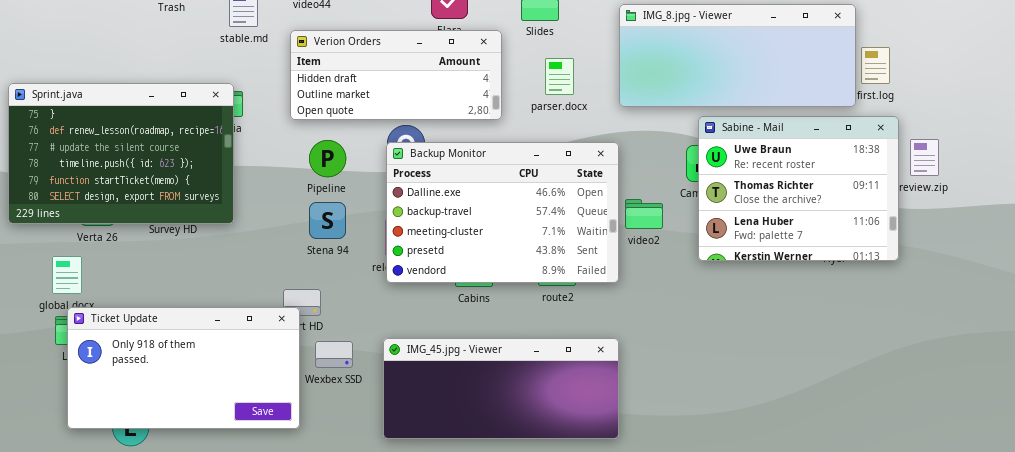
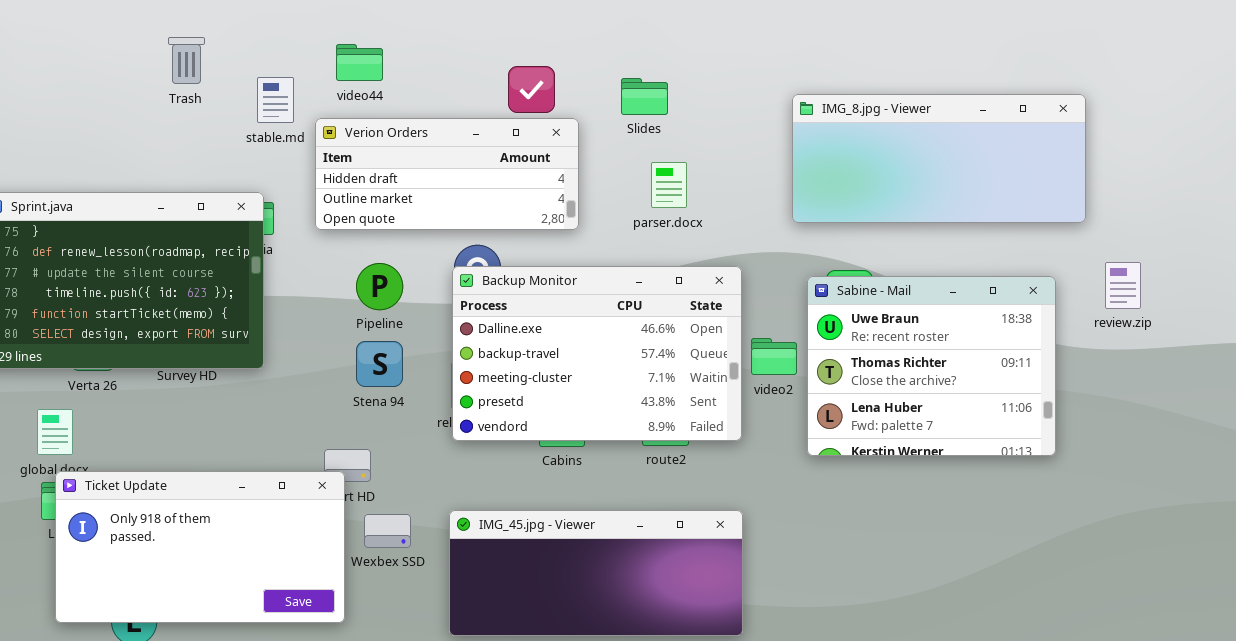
IMG_8.jpg - Viewer: [619,4,856,107] -> [792,94,1086,223], moved
Verion Orders: [290,30,502,120] -> [315,118,579,230], moved
Sabine - Mail: [698,116,899,261] -> [807,276,1056,456], moved

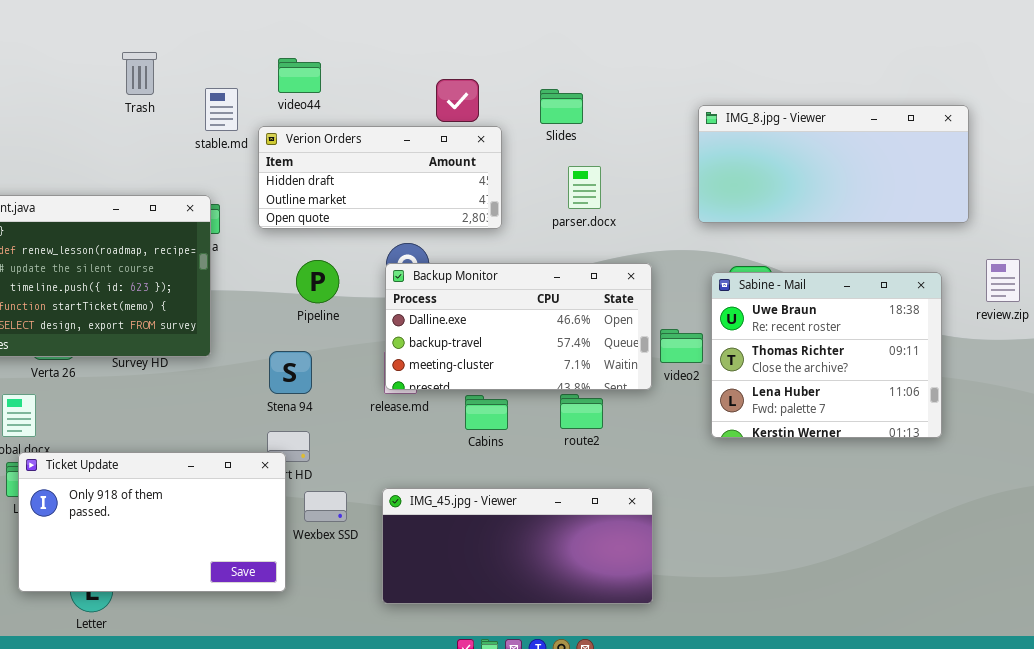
Backup Monitor: [452,266,742,441] -> [385,263,652,390], resized
Stena 94: [356,341,403,387] -> [269,351,312,394], moved

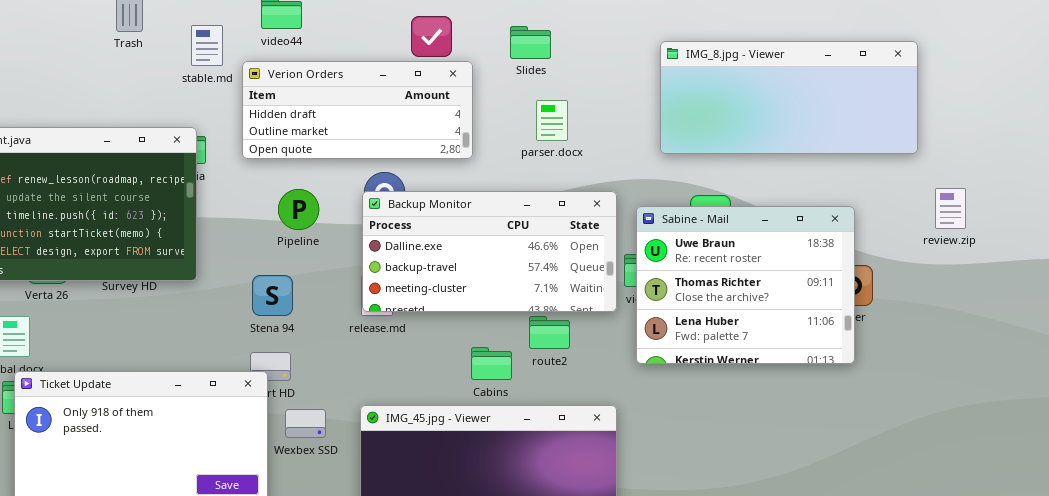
Sabine - Mail: [711,272,942,438] -> [636,206,855,364], moved
Cabins: [465,395,508,430] -> [471,347,512,380], moved

